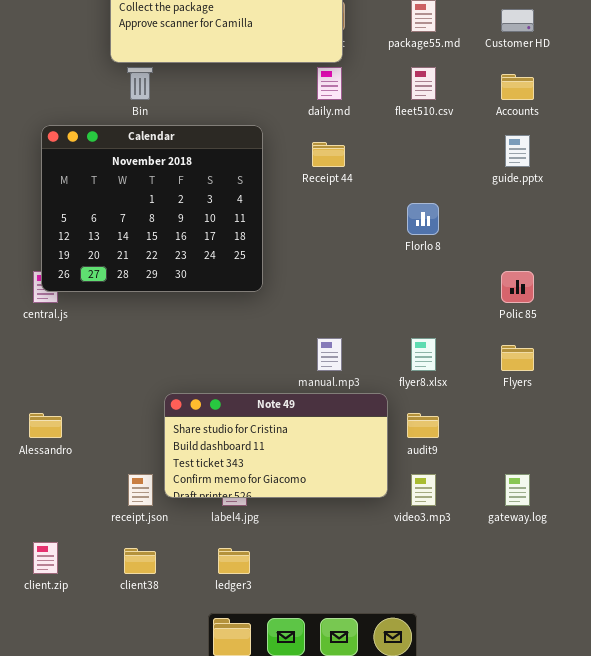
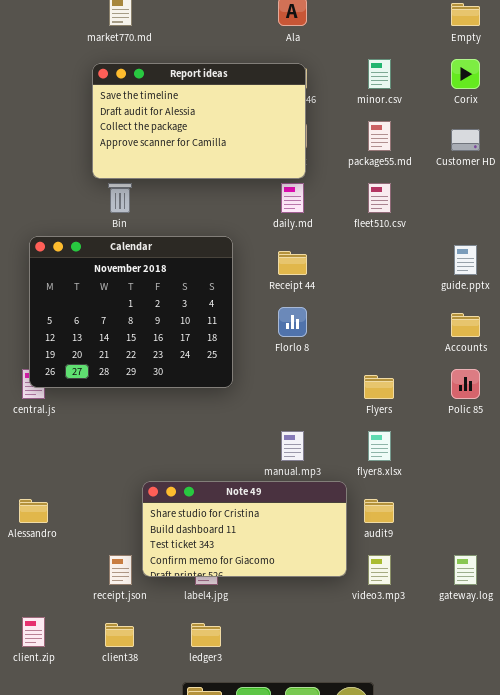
Accounts: [501,74,534,100] -> [451,313,480,337], moved
Florlo 8: [407,203,439,235] -> [278,307,307,337], moved
Flyers: [501,345,534,371] -> [364,375,394,399], moved

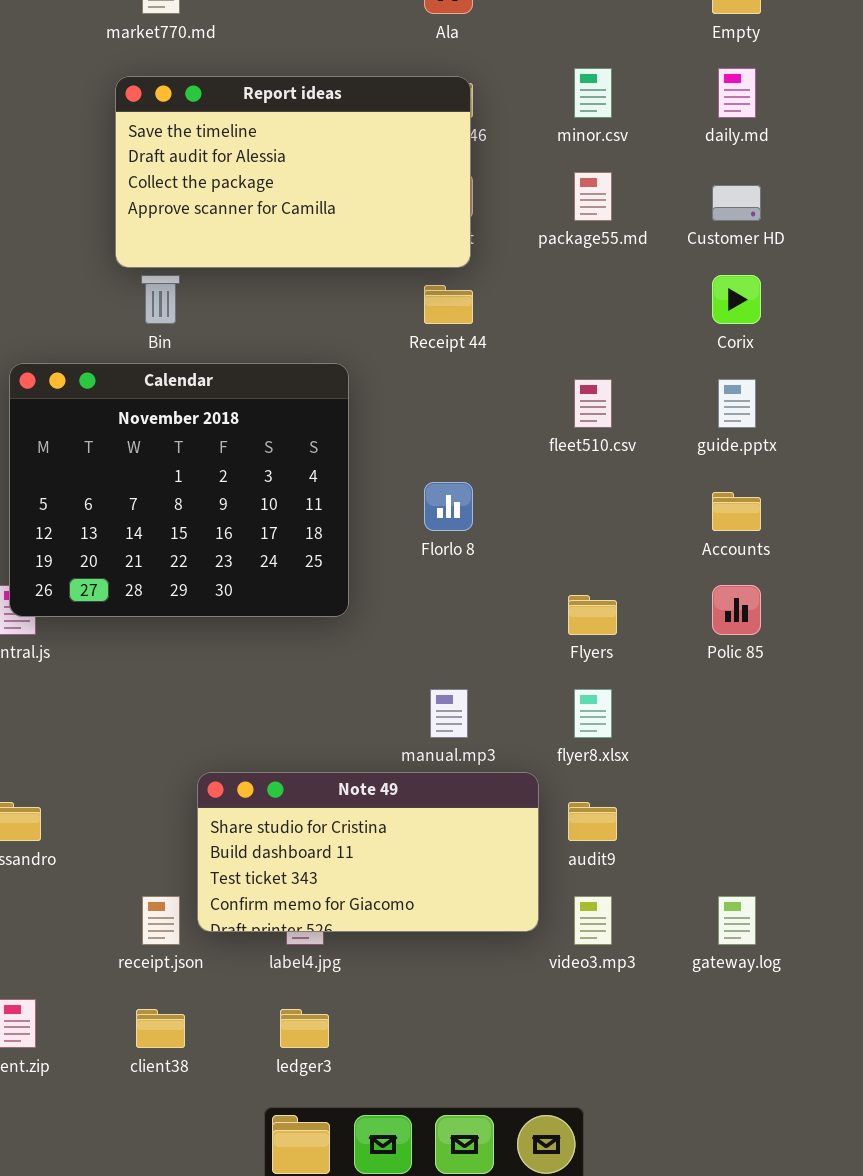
Corix: [451,59,480,89] -> [712,275,761,324], moved
daily.md: [281,183,304,213] -> [718,68,756,118], moved
fleet510.csv: [368,183,391,213] -> [574,379,612,428], moved
Receipt 44: [278,251,307,275] -> [424,285,473,324], moved

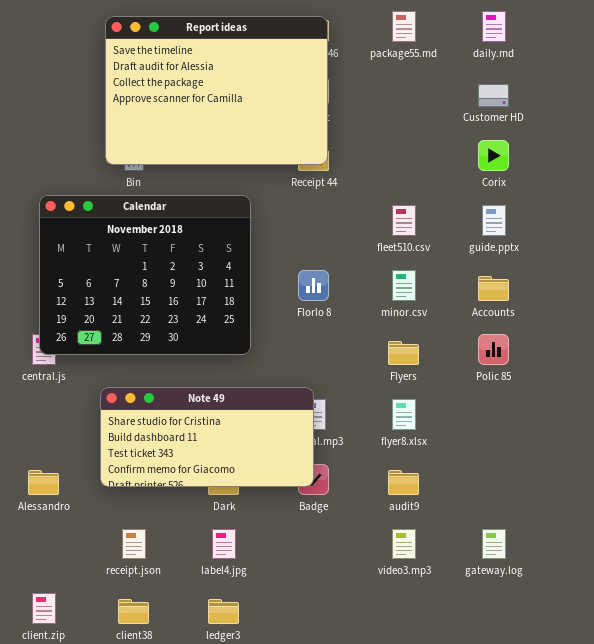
minor.csv: [574,68,612,118] -> [392,270,416,301], moved
Report ideas: [115,76,471,268] -> [105,16,328,165], resized
package55.md: [574,172,612,221] -> [392,11,416,42], moved
Note 49: [197,772,539,932] -> [100,387,314,487], moved

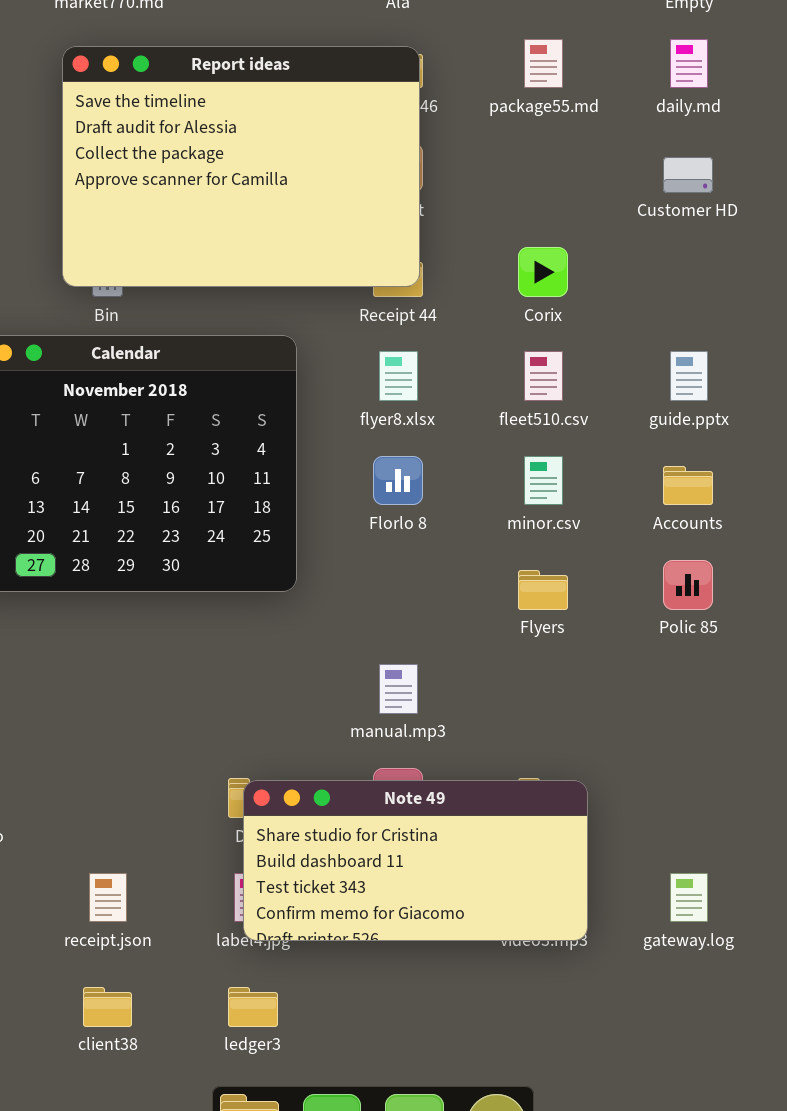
Corix: [478,140,509,171] -> [518,247,568,297], moved
Note 49: [100,387,314,487] -> [243,780,588,941], moved
flyer8.xlsx: [392,399,416,430] -> [379,351,418,401], moved

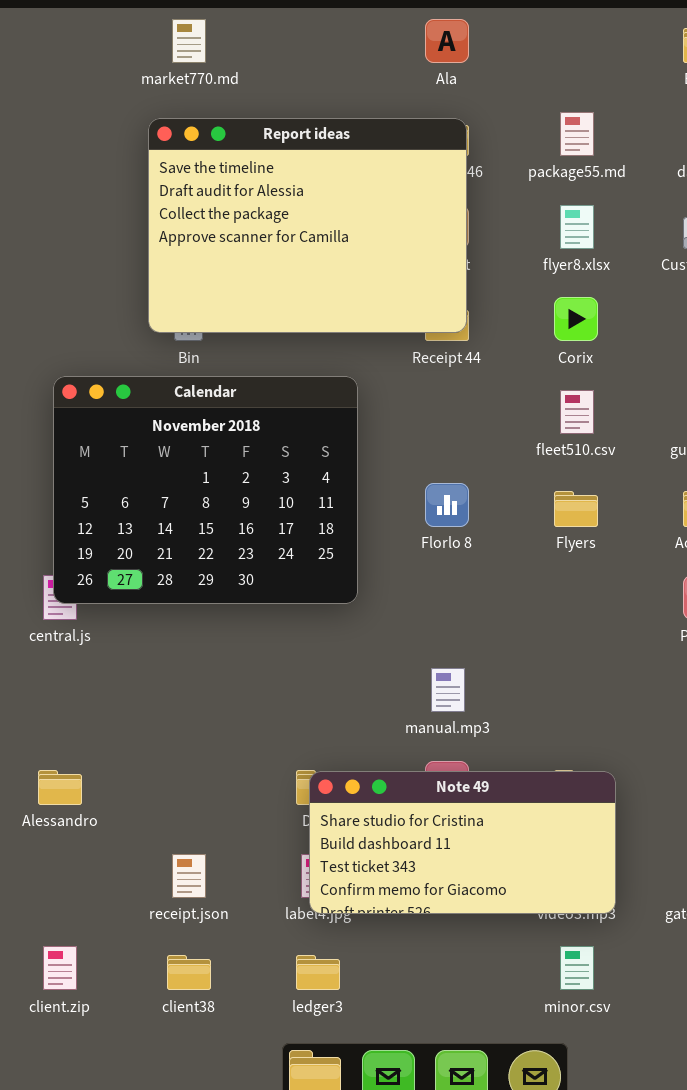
flyer8.xlsx: [379,351,418,401] -> [560,205,594,249], moved
minor.csv: [524,456,563,505] -> [560,946,594,990], moved
Flyers: [518,570,568,610] -> [554,491,598,527], moved

